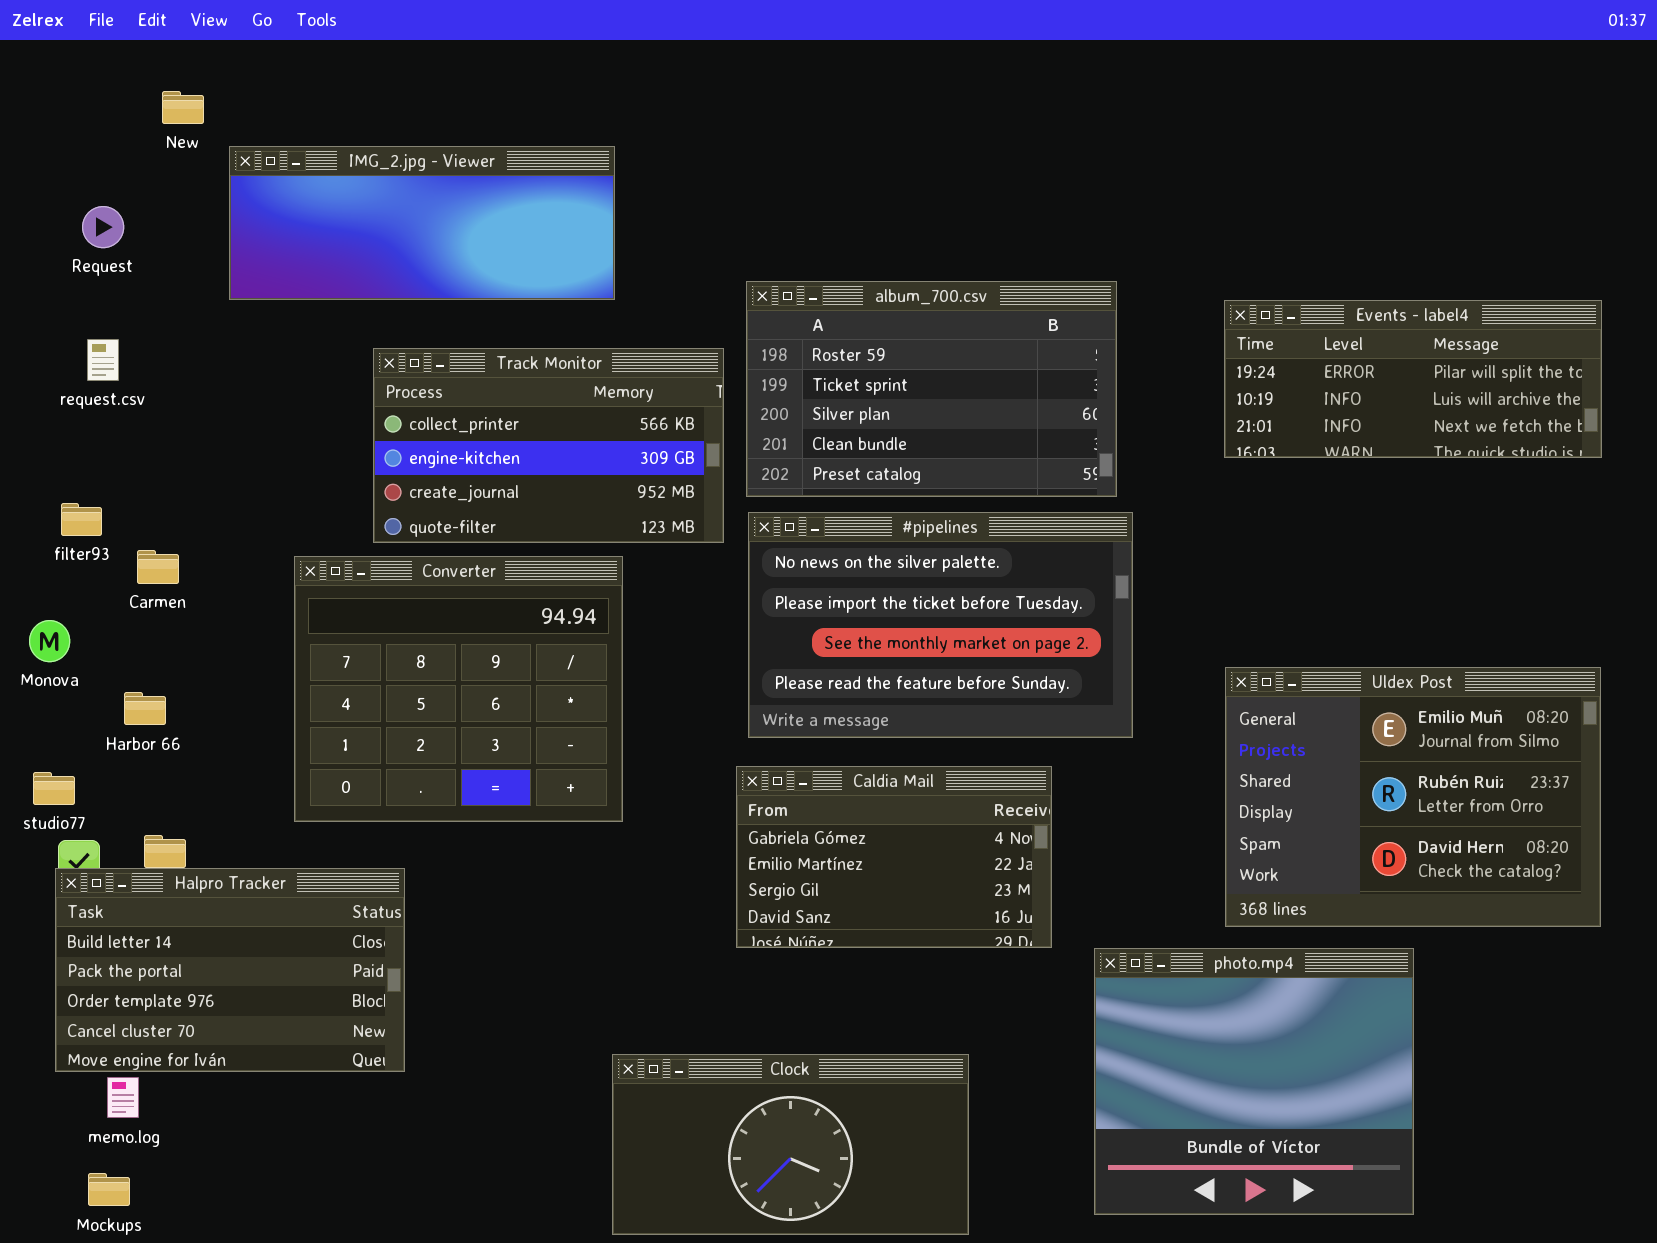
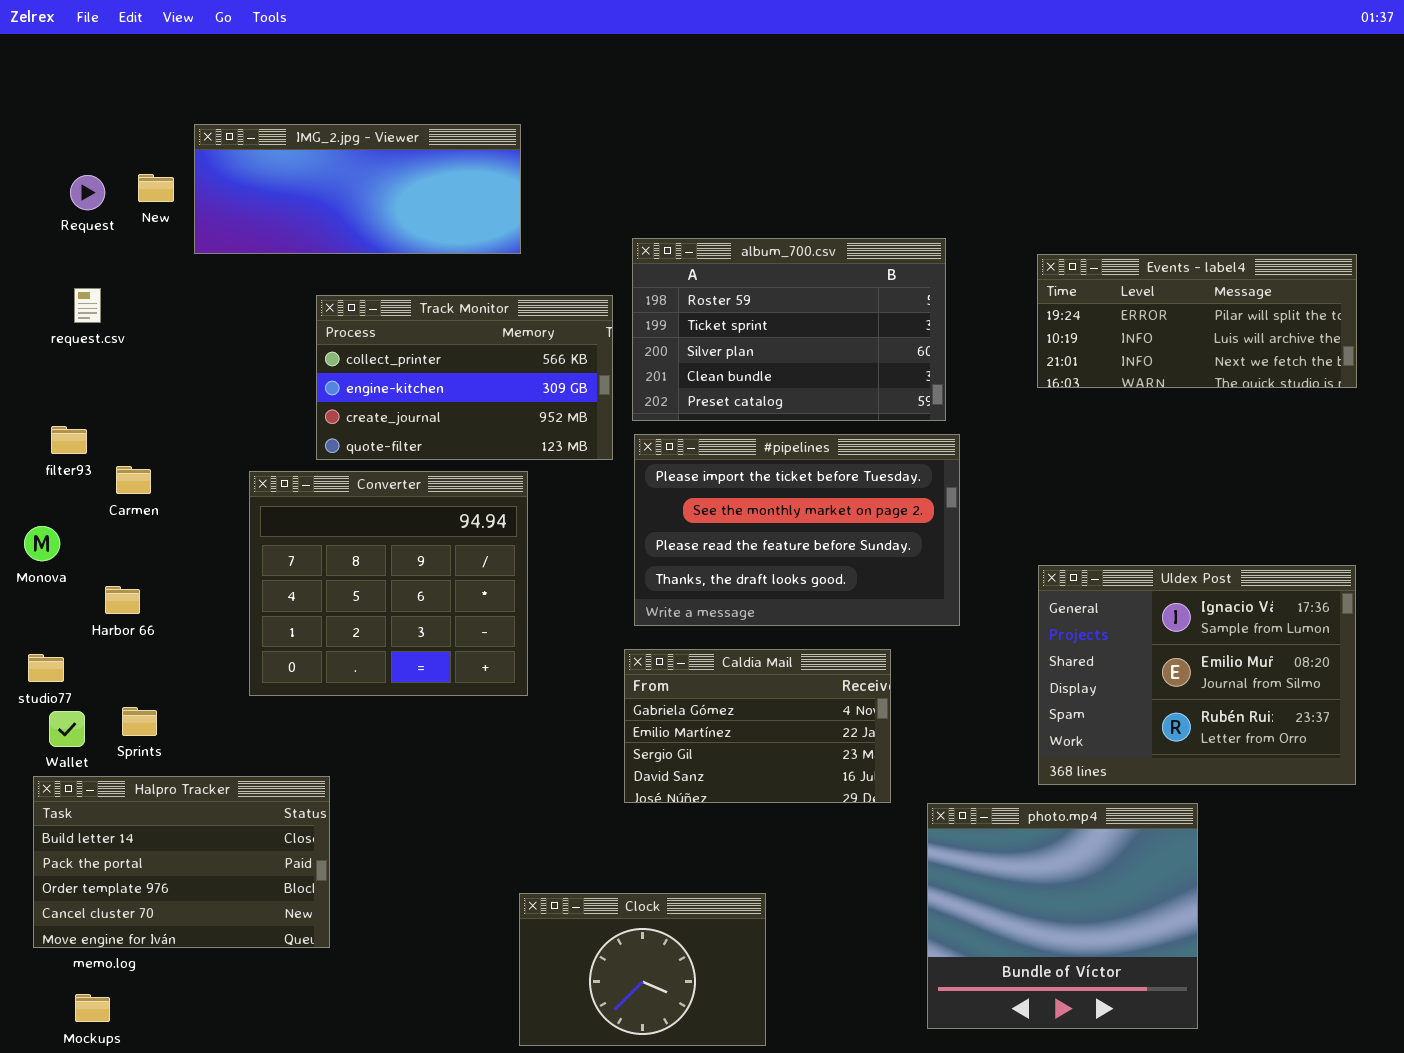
New: [162,91,204,124] -> [138,174,174,202], moved
#pipelines: [748,512,1133,738] -> [634,434,960,626], scrolled down 1 row
Uldex Post: [1225,667,1601,927] -> [1038,565,1356,785], scrolled up 1 row
Halpro Tracker: [55,868,405,1072] -> [33,776,330,948], moved
Clock: [612,1054,969,1235] -> [519,893,766,1046], resized

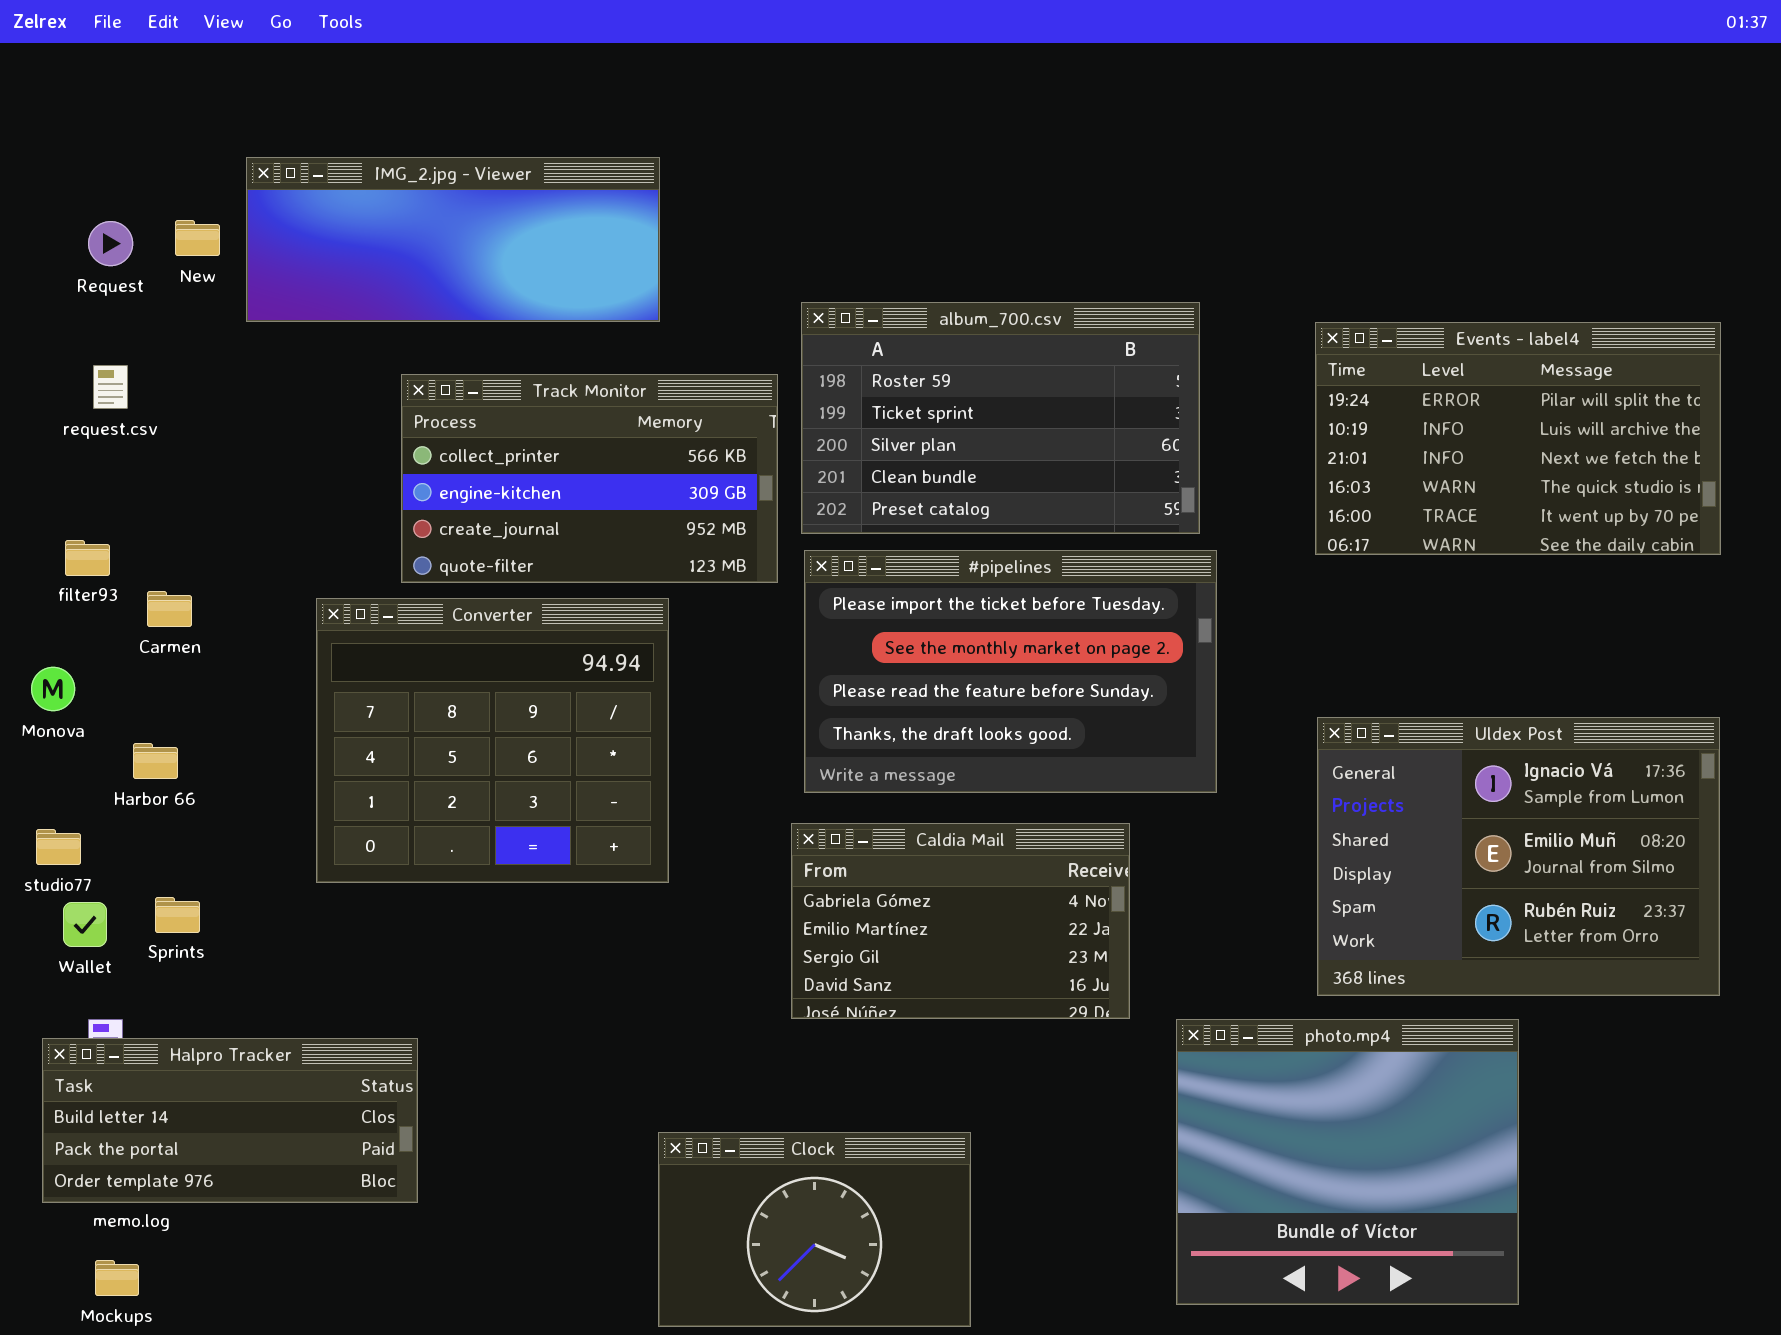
Events - label4: [1037,254,1357,388] -> [1315,322,1721,555], resized
Halpro Tracker: [33,776,330,948] -> [42,1038,418,1203], resized

